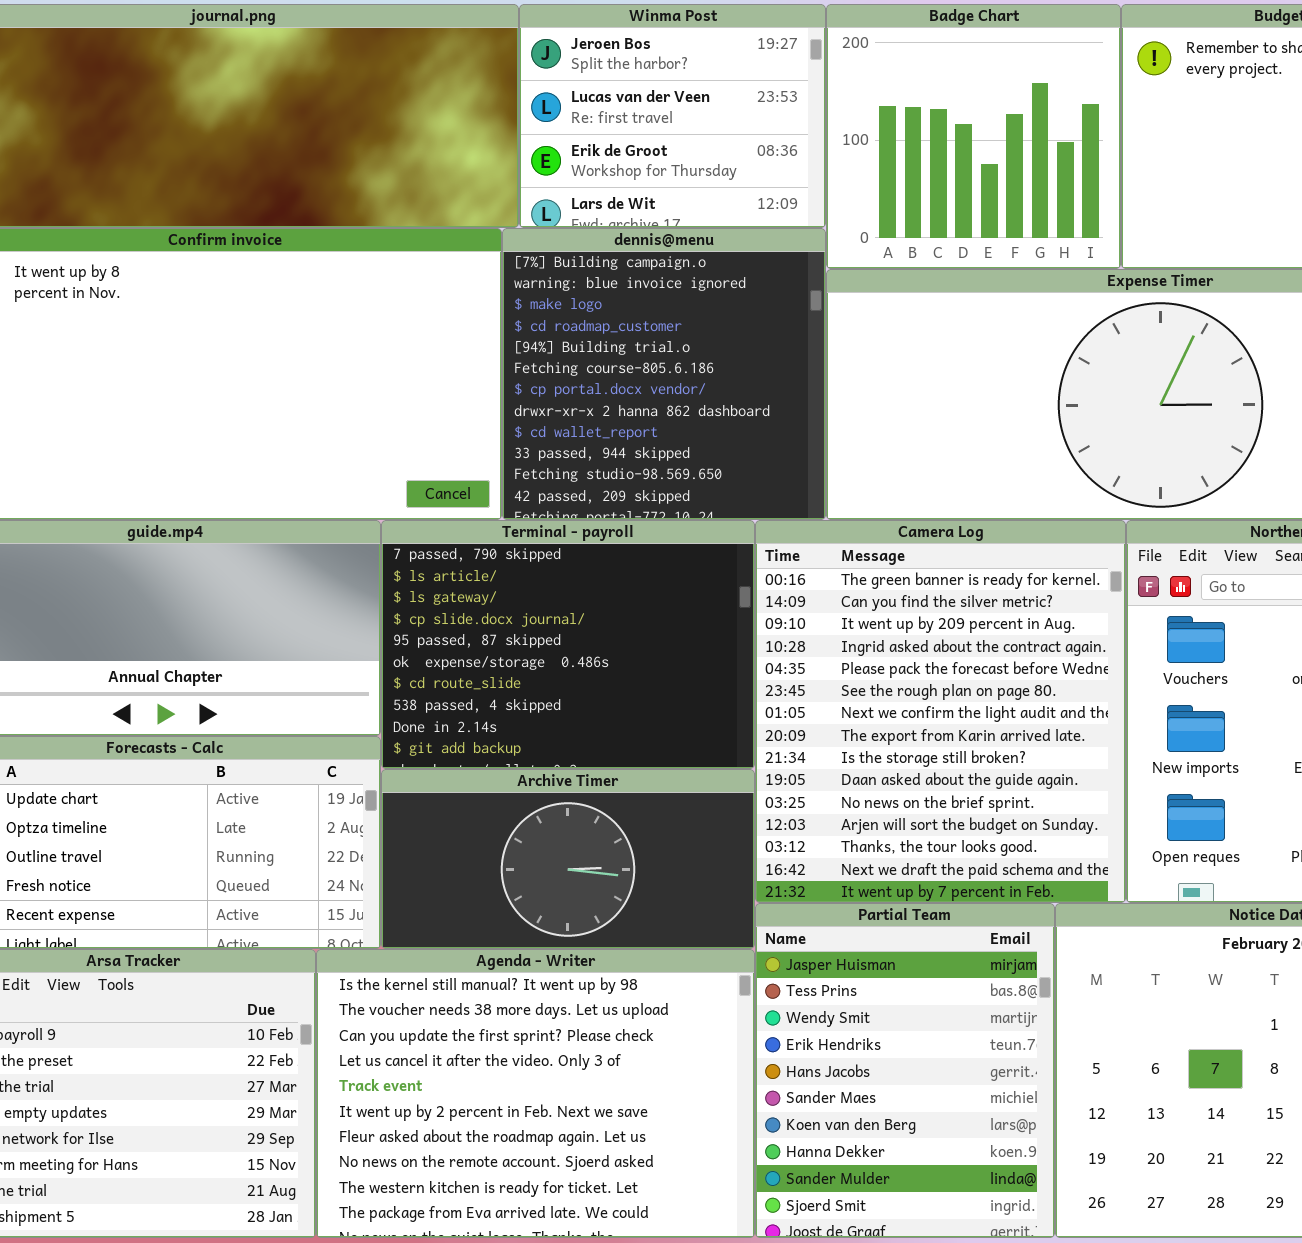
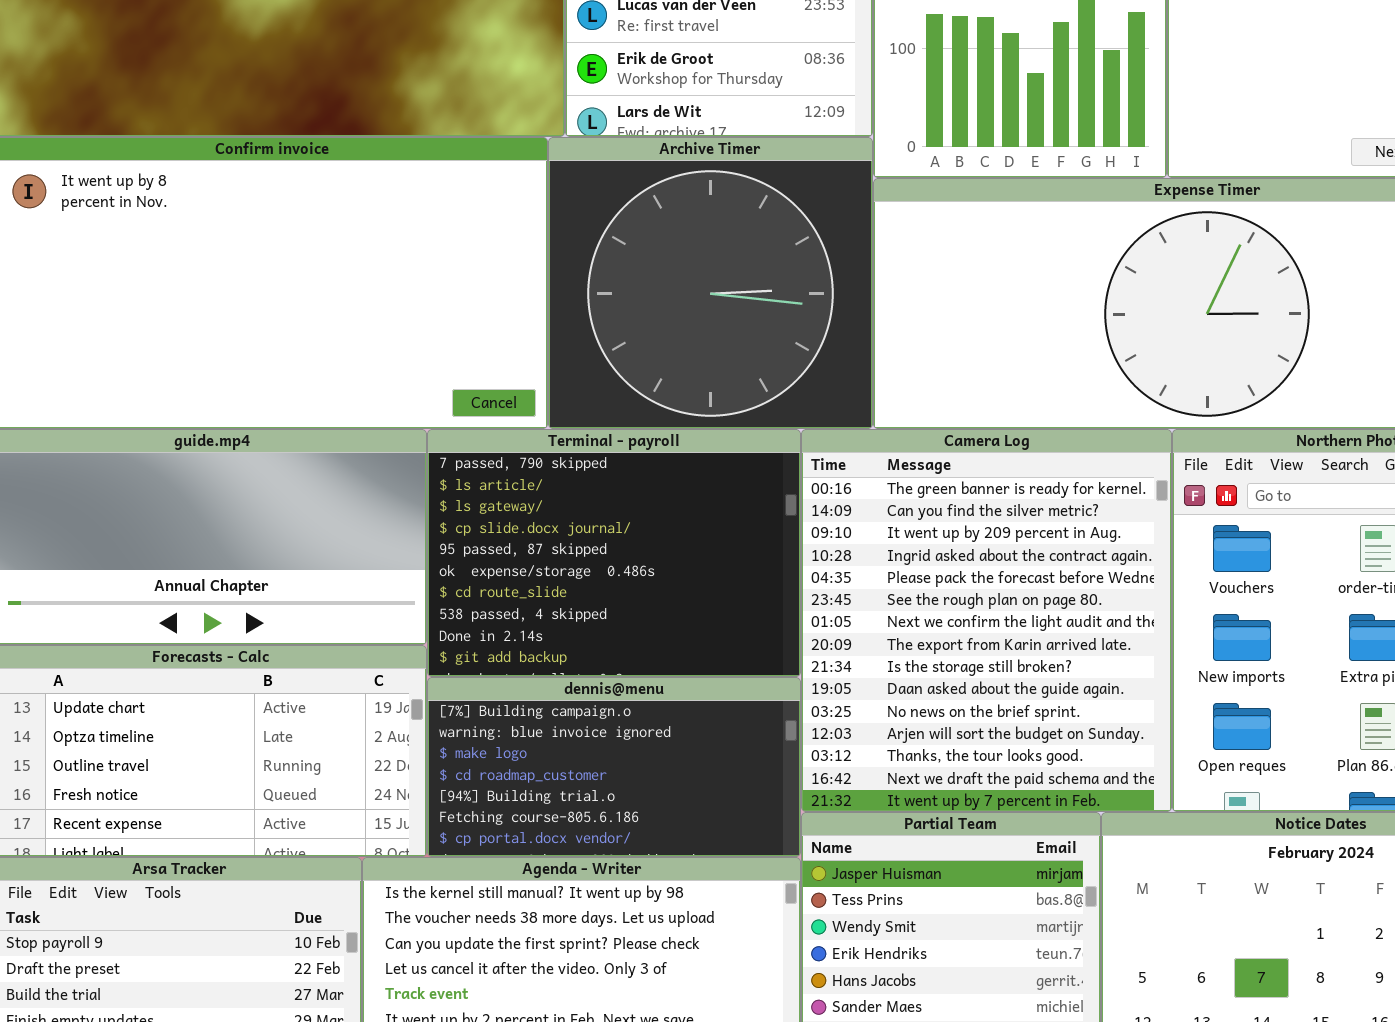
dennis@menu: [502,228,826,520] -> [427,677,801,857], moved, resized
Archive Timer: [381,769,755,949] -> [548,137,873,429], moved, resized

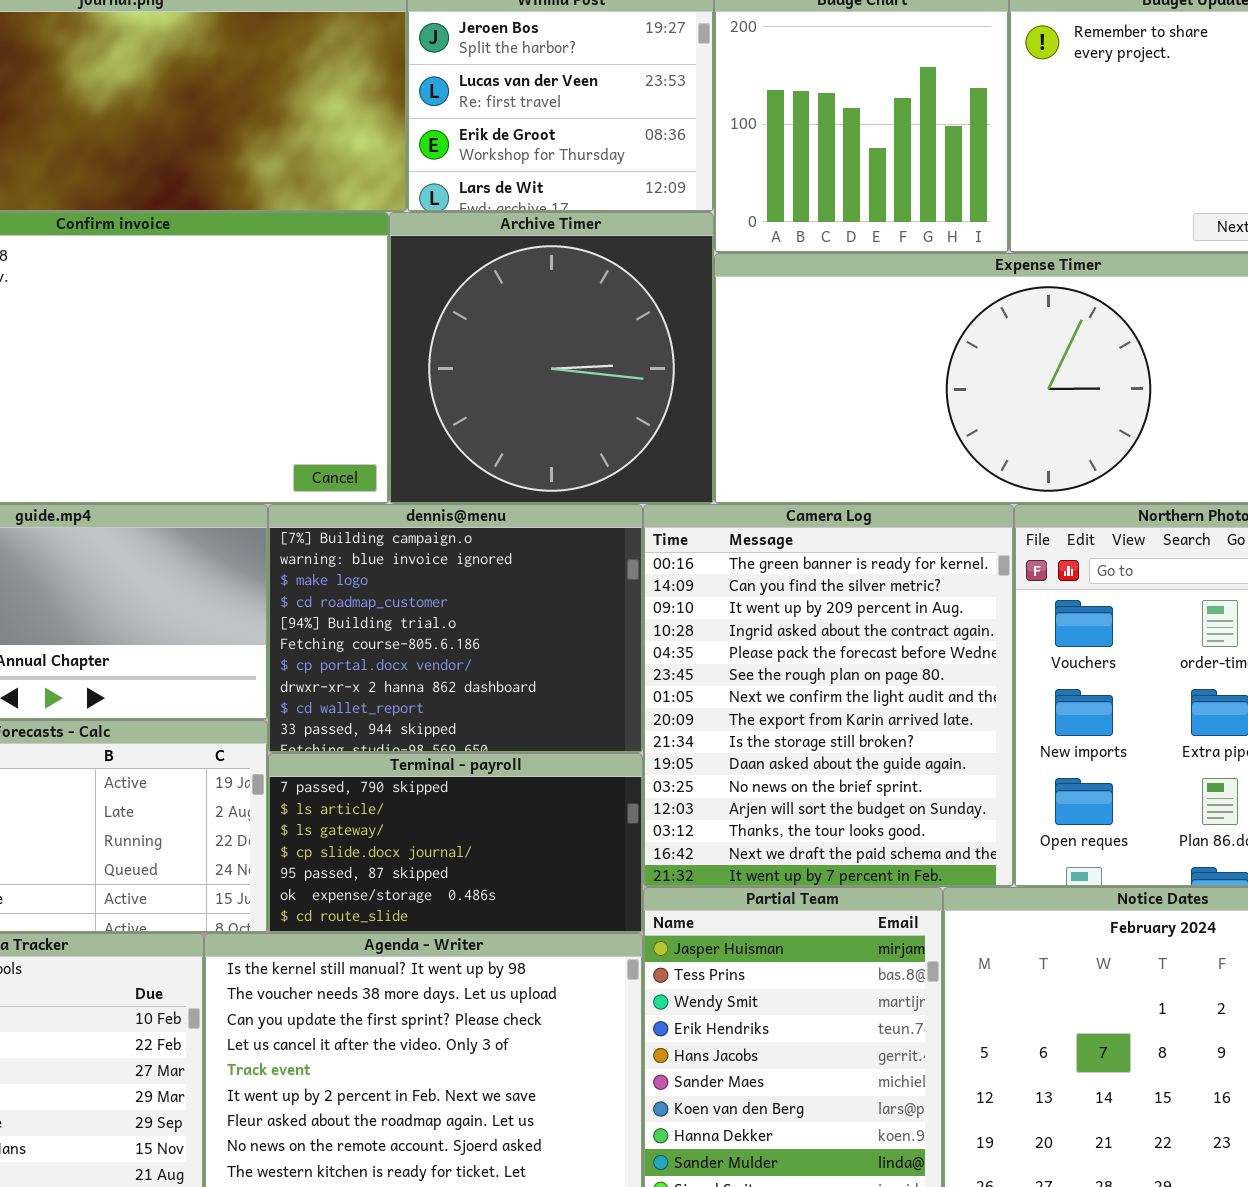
Terminal - payroll: [427,429,801,677] -> [268,753,643,933], moved, resized
dennis@menu: [427,677,801,857] -> [268,504,643,753], moved, resized

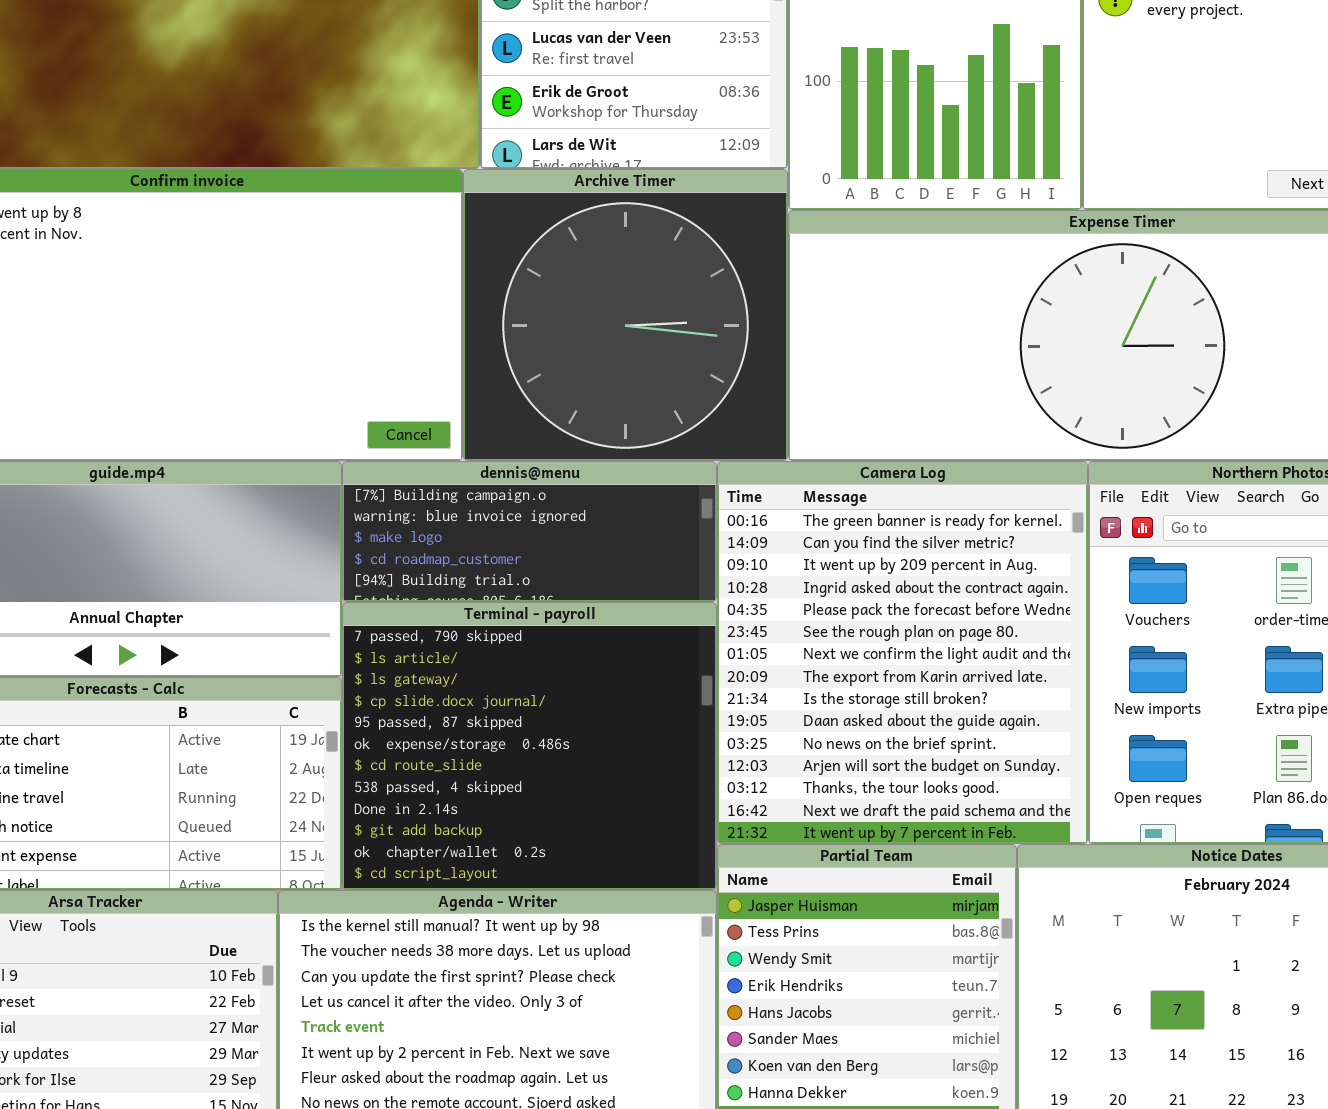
dennis@menu: [268,504,643,753] -> [342,461,717,602], resized
Terminal - payroll: [268,753,643,933] -> [342,602,717,890], resized

